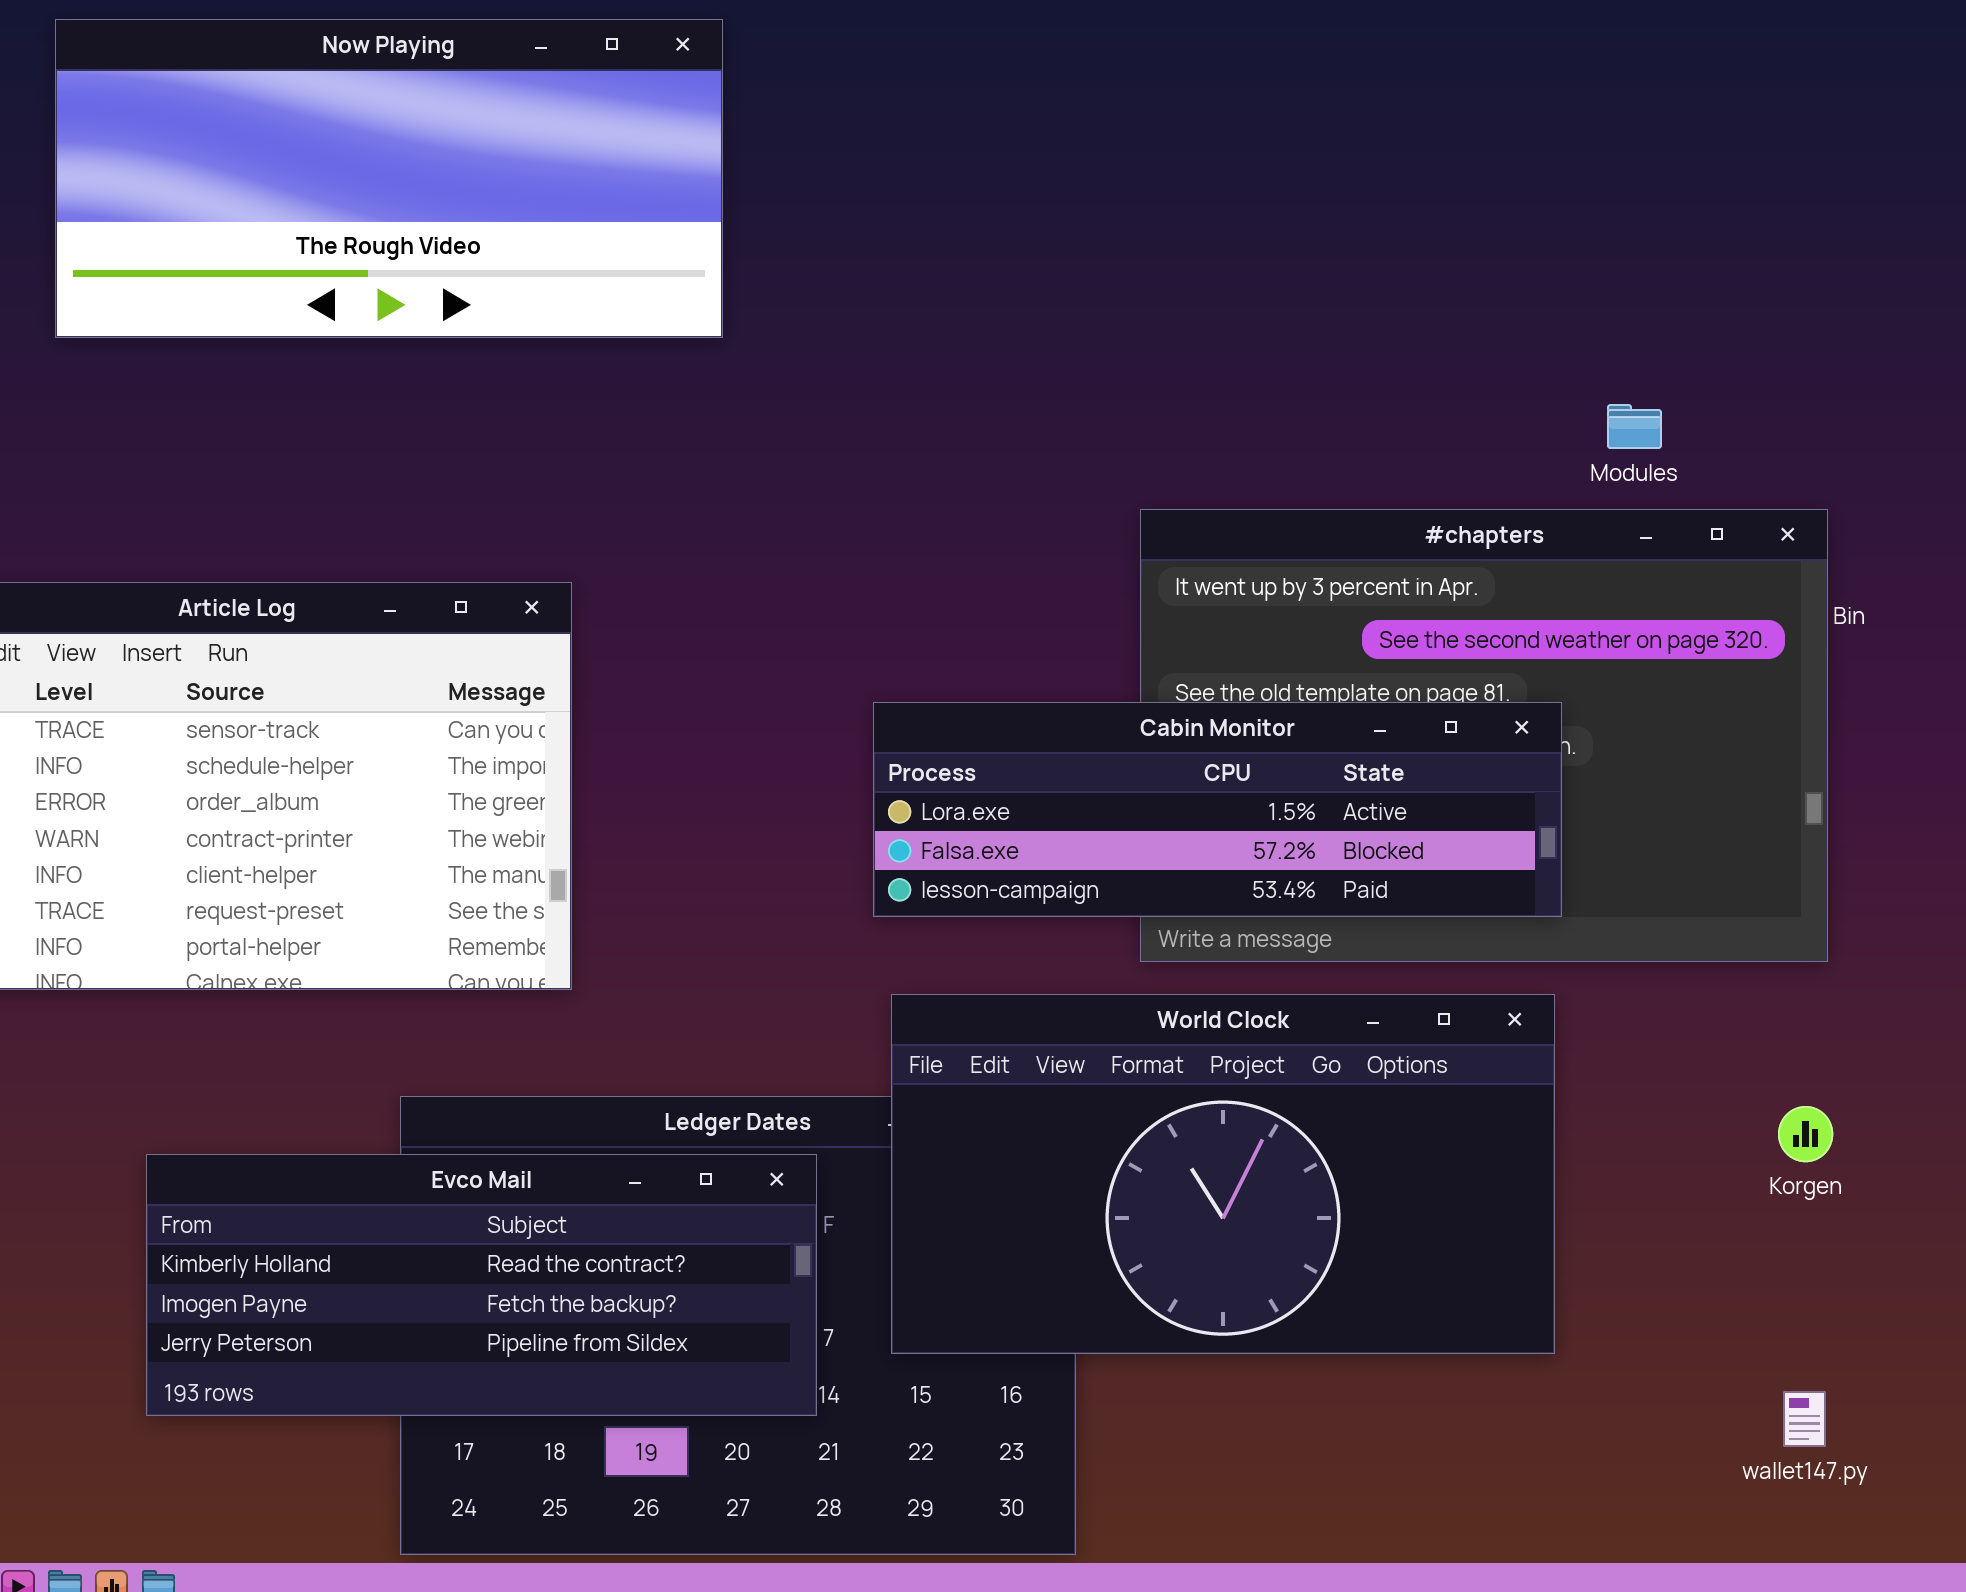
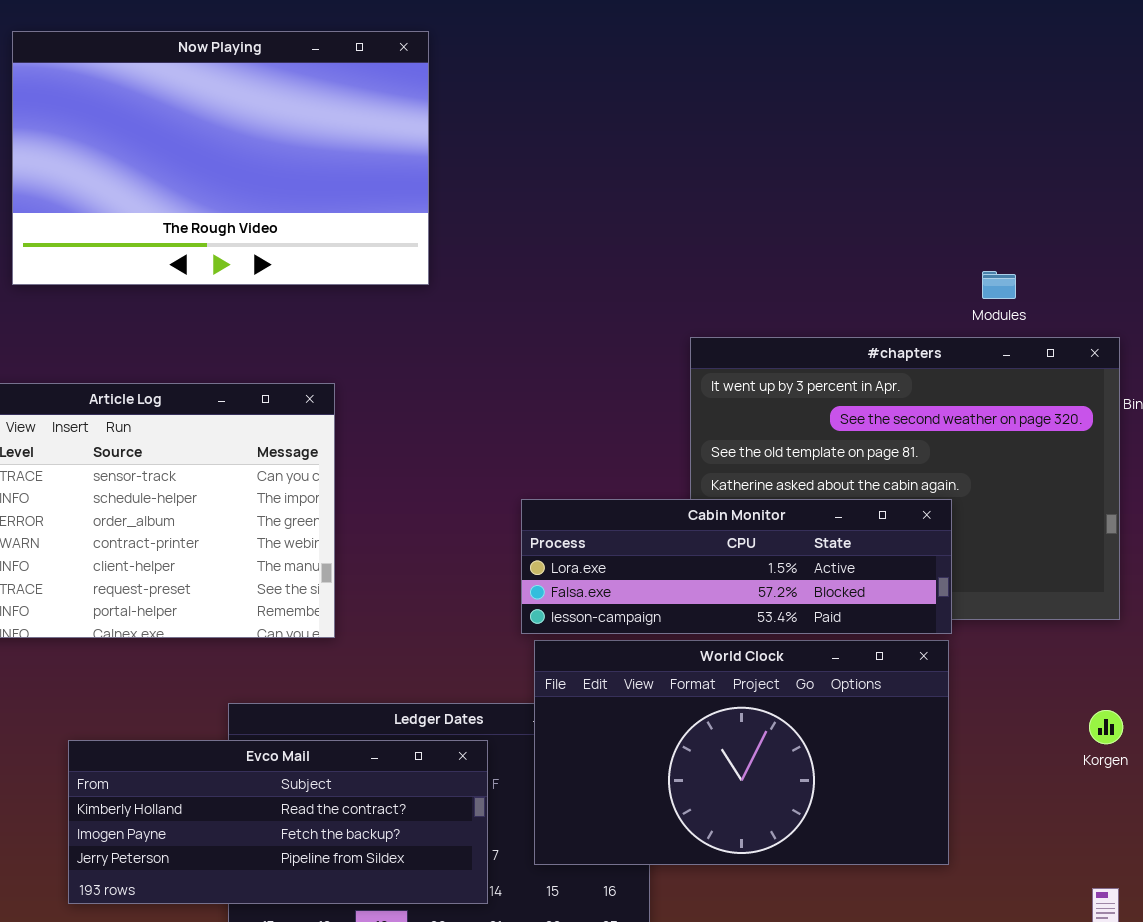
Now Playing: [55,19,723,338] -> [12,31,429,285], resized
Cabin Monitor: [873,702,1562,917] -> [521,499,952,634], moved

